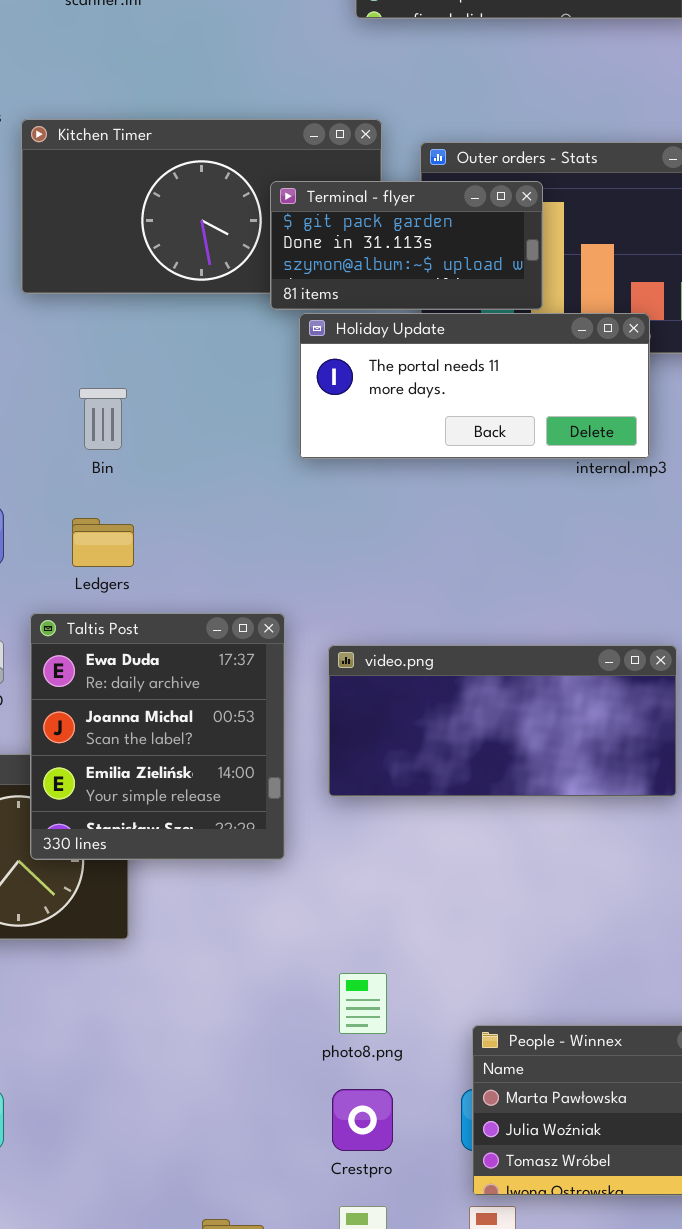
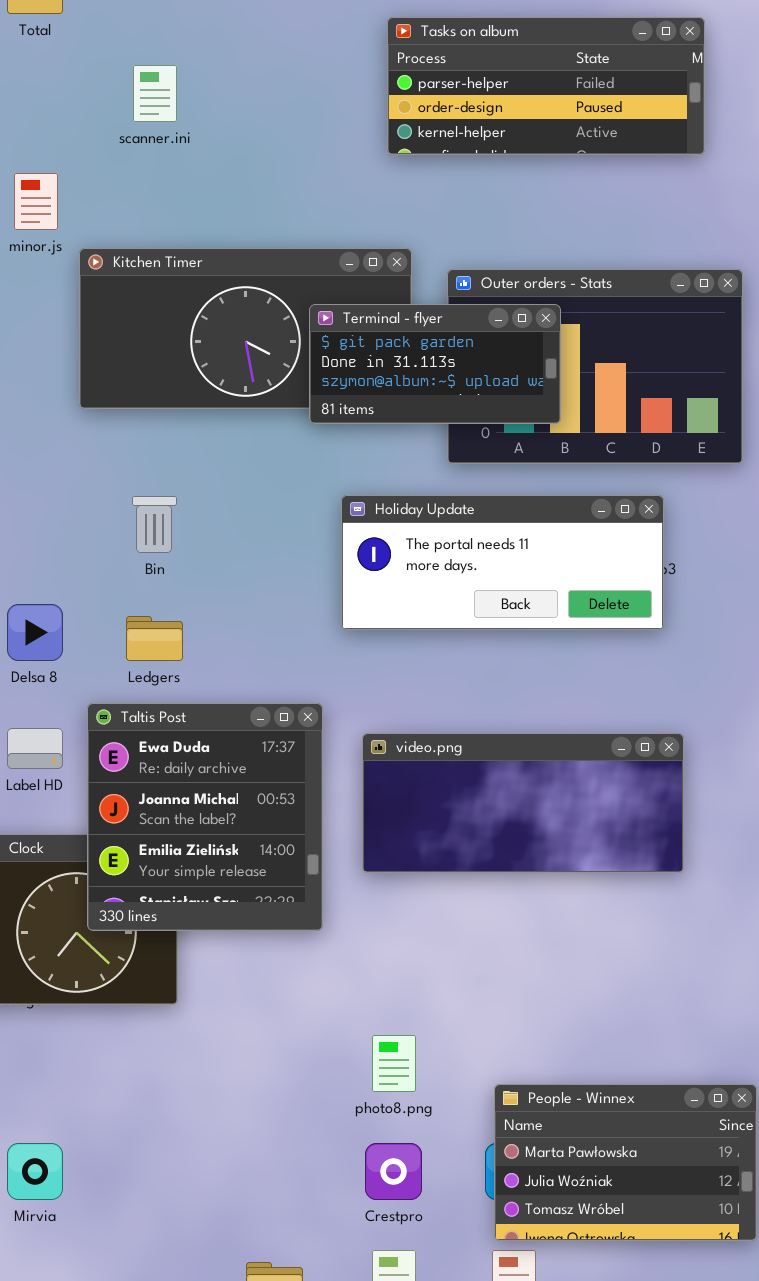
Holiday Update: [299,313,650,459] -> [341,495,664,630], moved

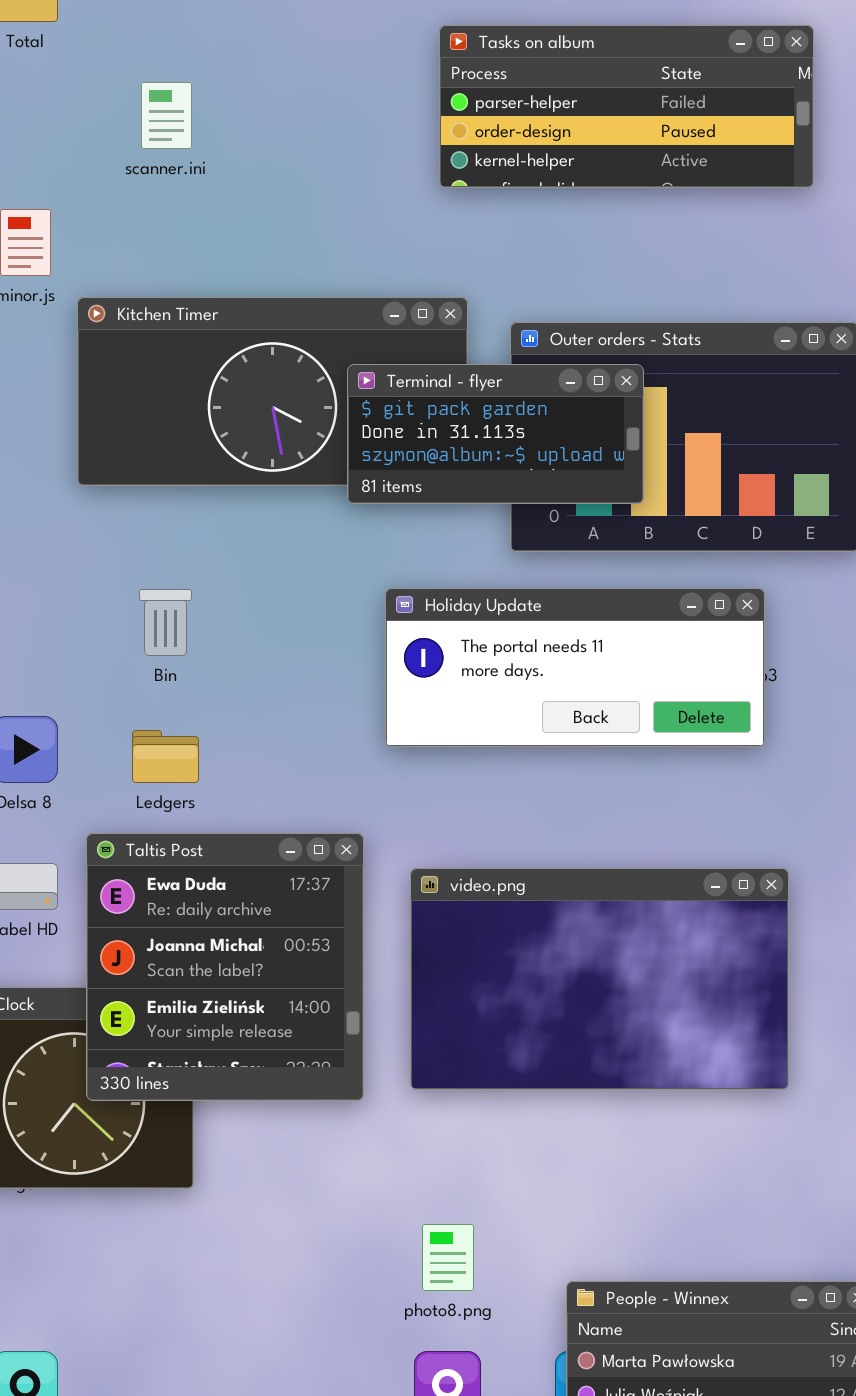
video.png: [362,733,684,873] -> [410,868,789,1090], resized

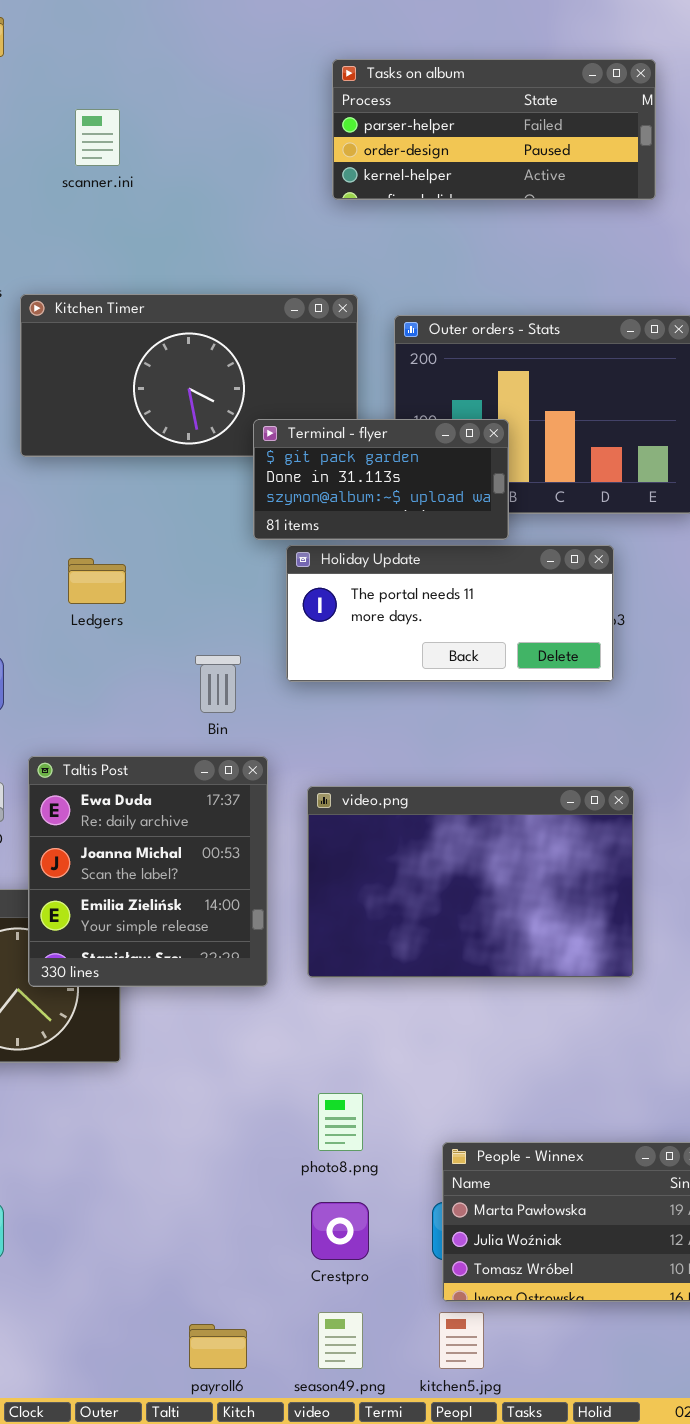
Terminal - flyer: [347,364,644,504] -> [253,419,509,540], moved
Bin: [139,589,192,656] -> [195,655,241,713], moved
Ledgers: [132,730,199,783] -> [68,558,126,604], moved

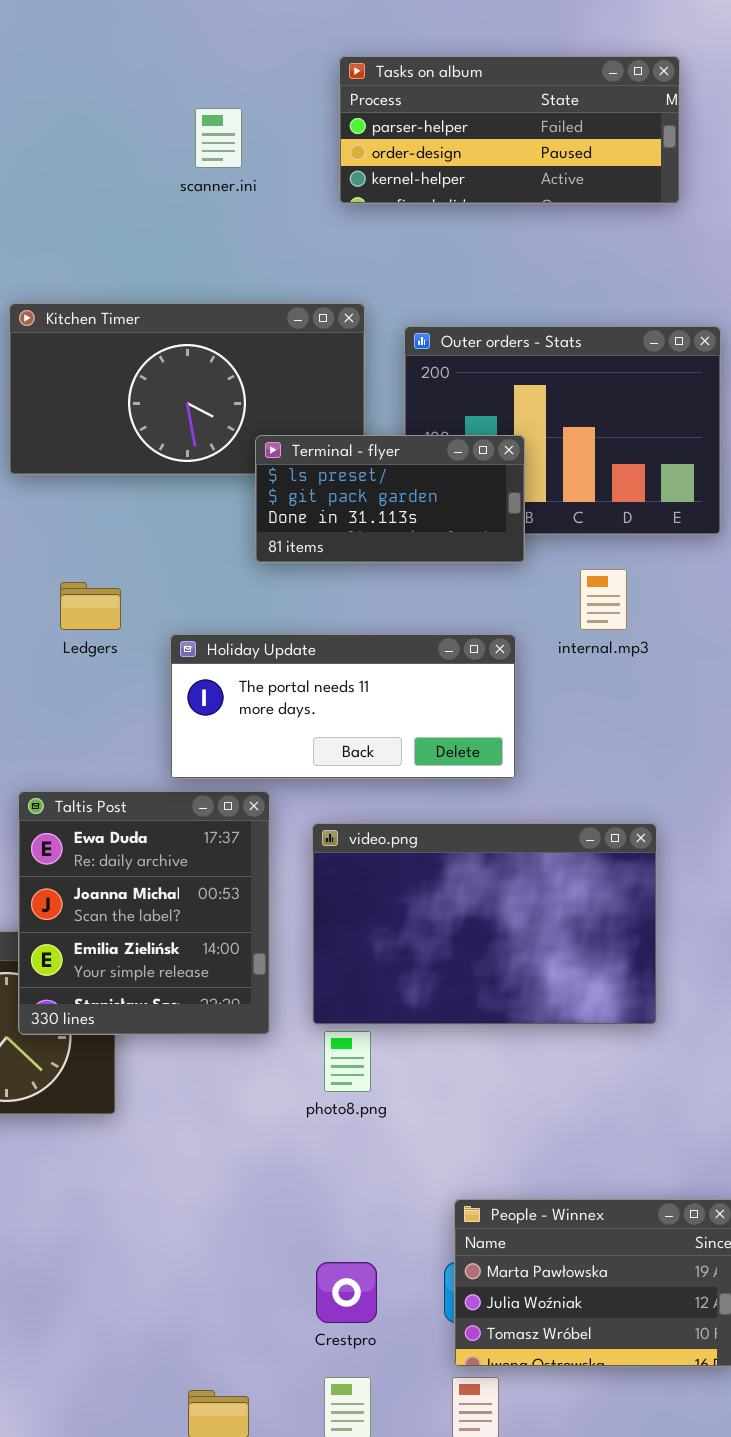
scanner.ini: [75,109,120,166] -> [195,108,242,168], moved
Terminal - flyer: [253,419,509,540] -> [255,435,525,563], scrolled up 1 row
Holiday Update: [286,545,614,682] -> [170,634,516,779], moved
photo8.png: [318,1093,363,1151] -> [324,1031,371,1092], moved

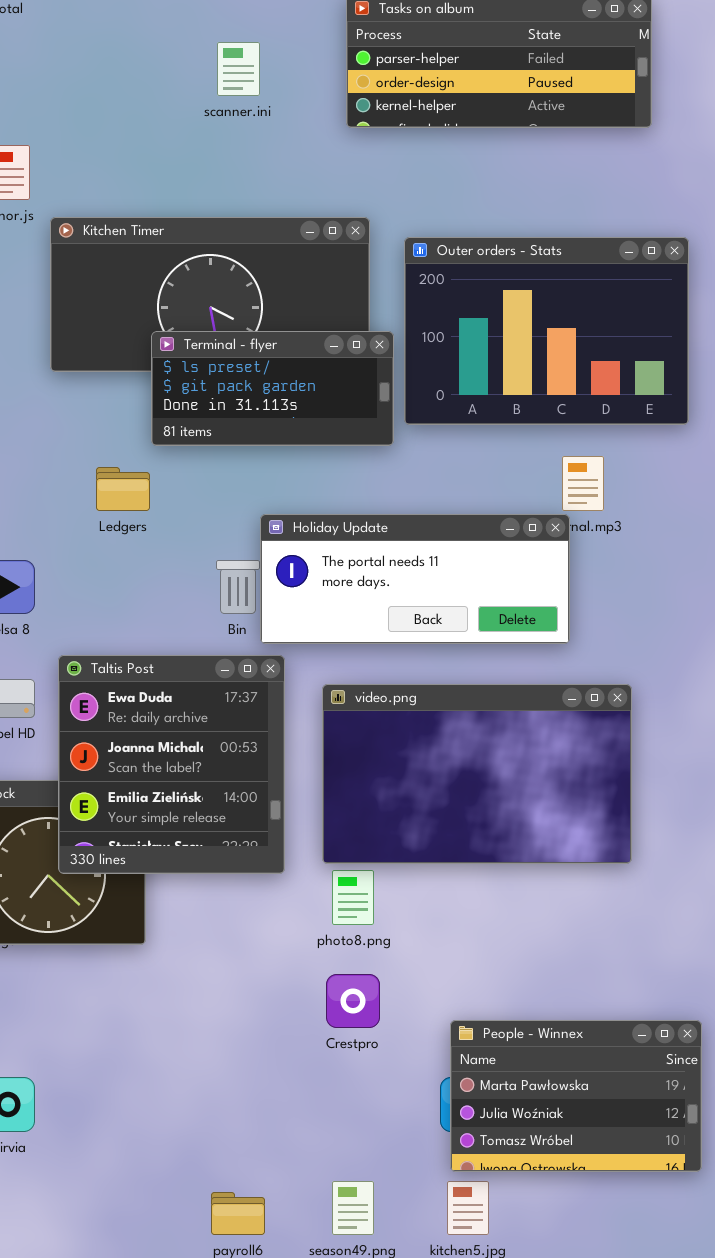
Terminal - flyer: [255,435,525,563] -> [151,331,394,446], moved
Holiday Update: [170,634,516,779] -> [260,514,570,644], moved
Crestpro: [316,1262,377,1323] -> [326,974,380,1028], moved

